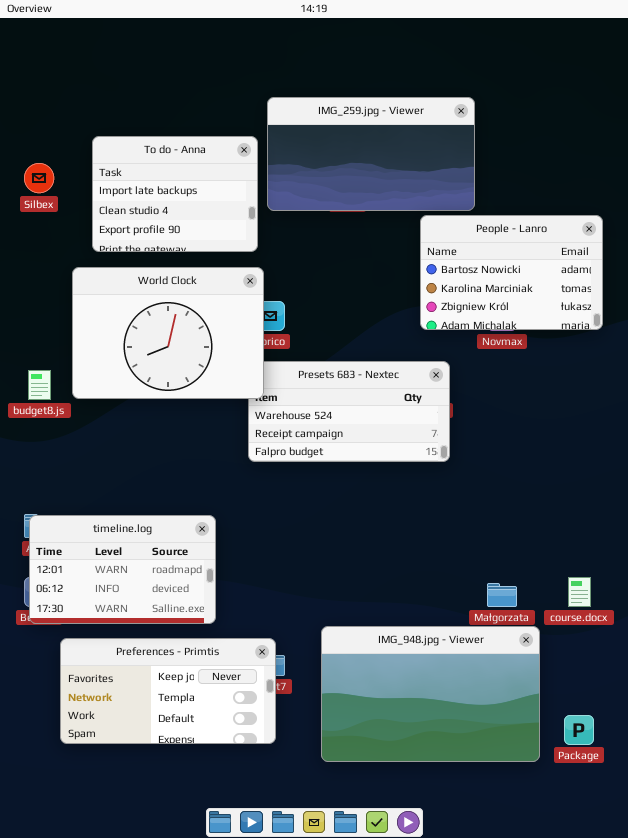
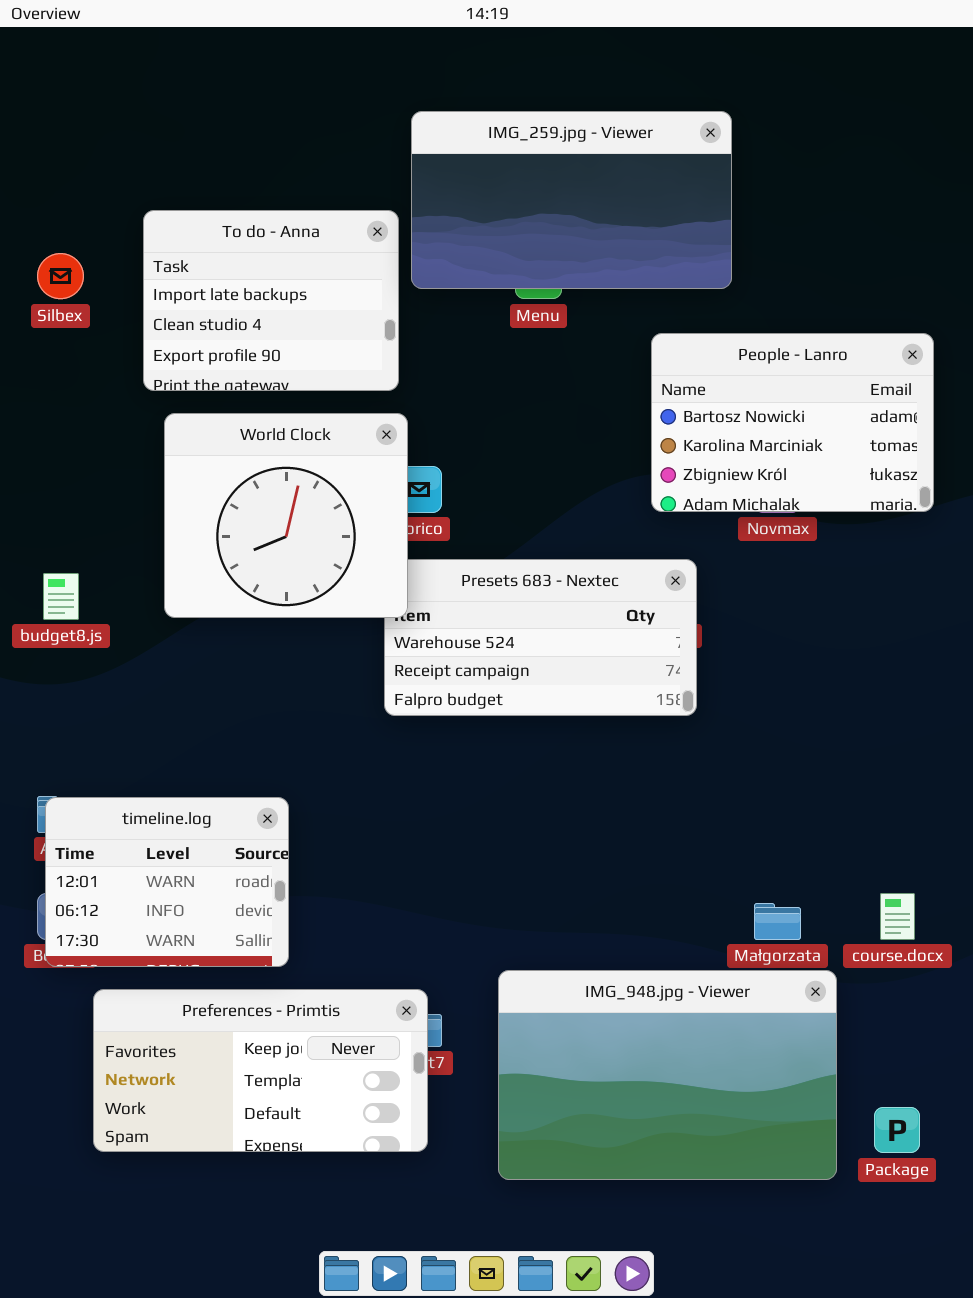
IMG_259.jpg - Viewer: [267,97,475,211] -> [411,111,732,289], moved
World Clock: [72,267,264,399] -> [164,413,408,618], resized
timeline.log: [29,515,216,624] -> [45,797,289,967], resized

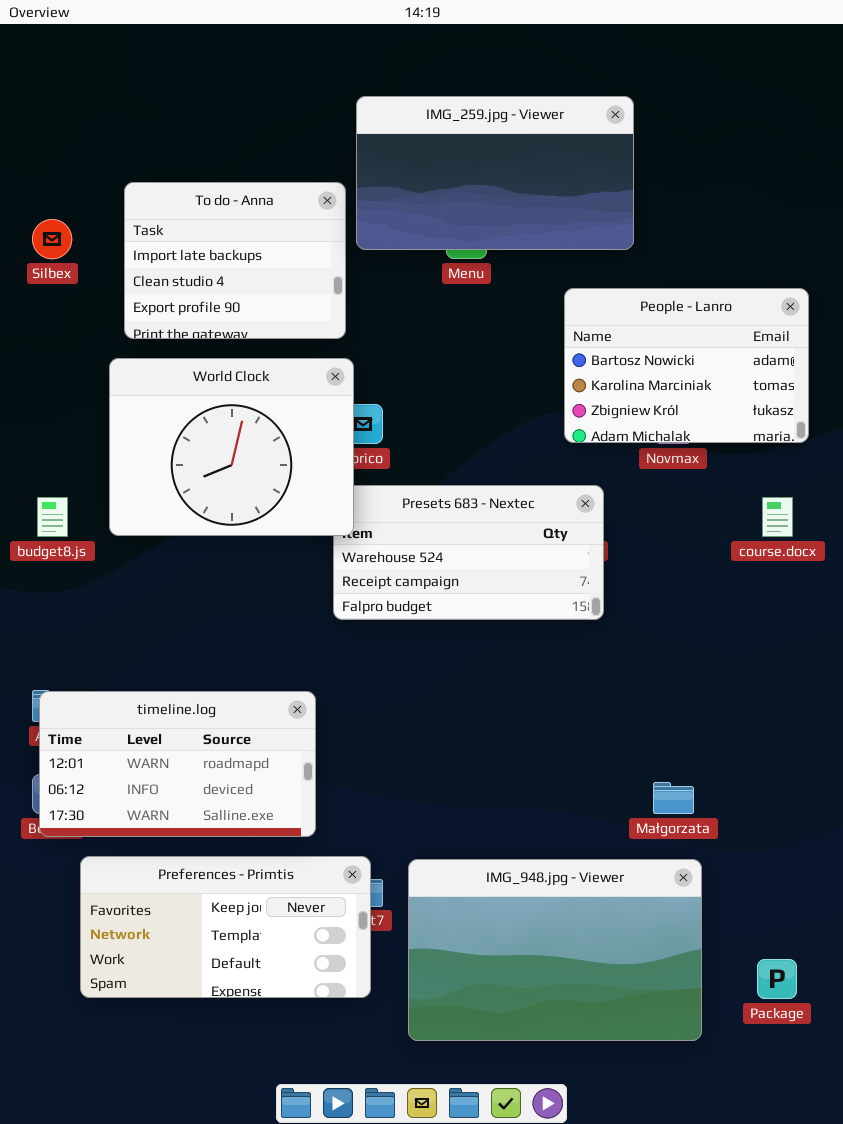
World Clock: [164,413,408,618] -> [109,358,354,536], resized
timeline.log: [45,797,289,967] -> [39,691,316,837], resized
course.docx: [880,893,915,940] -> [762,497,793,537], moved
IMG_948.jpg - Viewer: [498,970,837,1180] -> [408,859,702,1041], moved

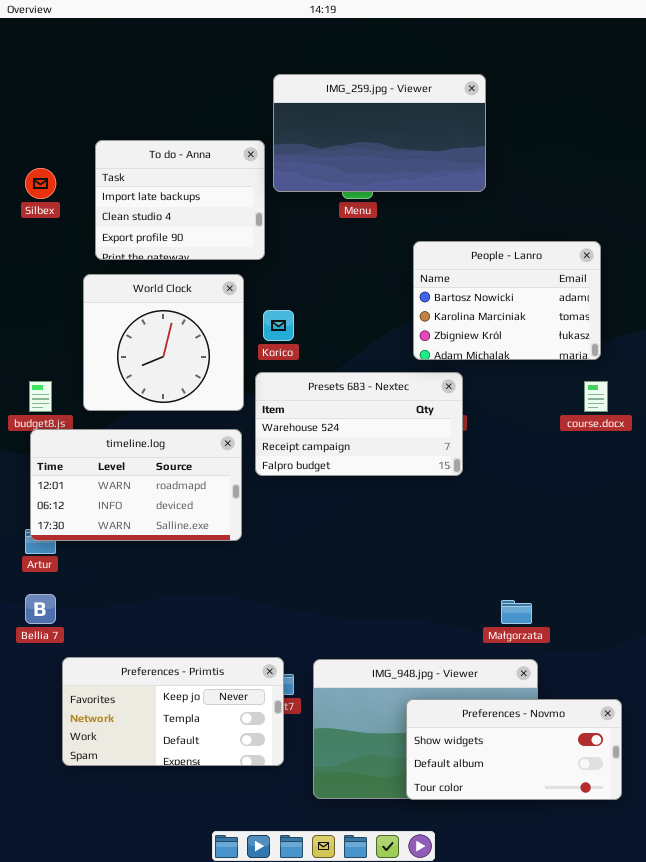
People - Lanro: [564,288,809,443] -> [413,241,601,360], moved
World Clock: [109,358,354,536] -> [83,274,244,411], resized
timeline.log: [39,691,316,837] -> [30,429,242,541], moved
Preferences - Novmo: none -> [406,699,622,800], opened

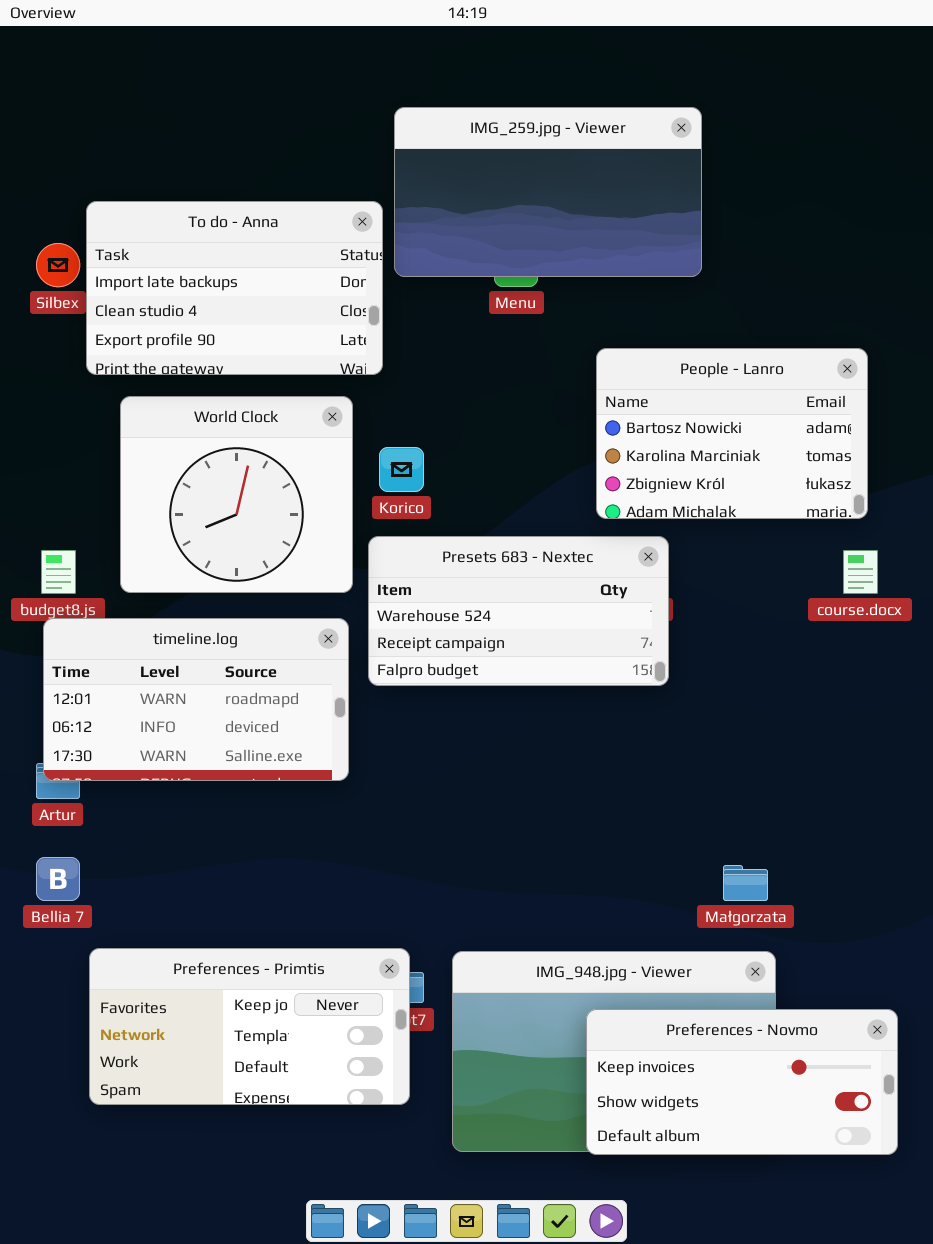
To do - Anna: [95,140,265,260] -> [86,201,383,375], resized
Preferences - Novmo: [406,699,622,800] -> [586,1009,898,1155], scrolled up 1 row

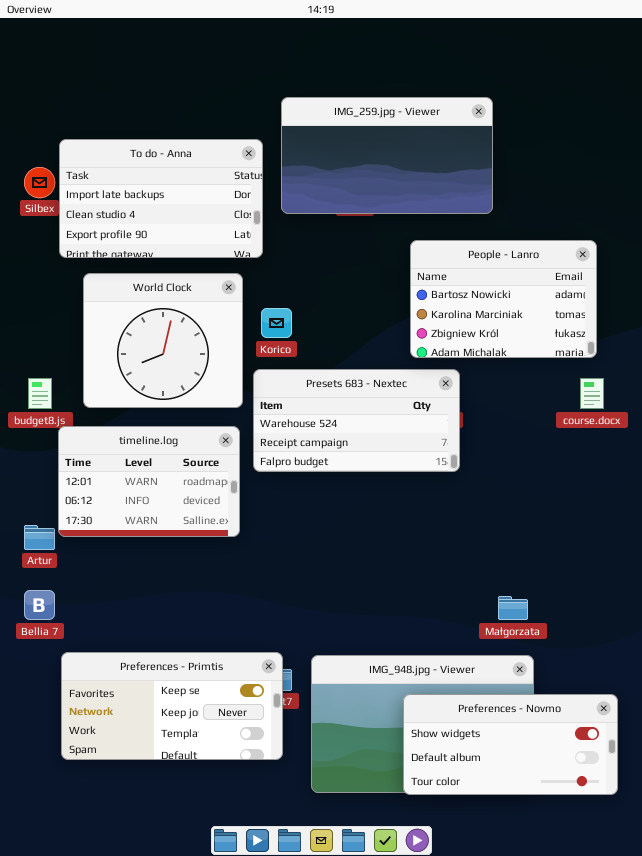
IMG_259.jpg - Viewer: [394,107,702,277] -> [281,97,493,214], moved
timeline.log: [43,618,349,781] -> [58,426,240,537], resized
Preferences - Primtis: [89,948,410,1105] -> [61,652,283,760], scrolled up 1 row
Preferences - Novmo: [586,1009,898,1155] -> [403,694,618,795], scrolled down 1 row

